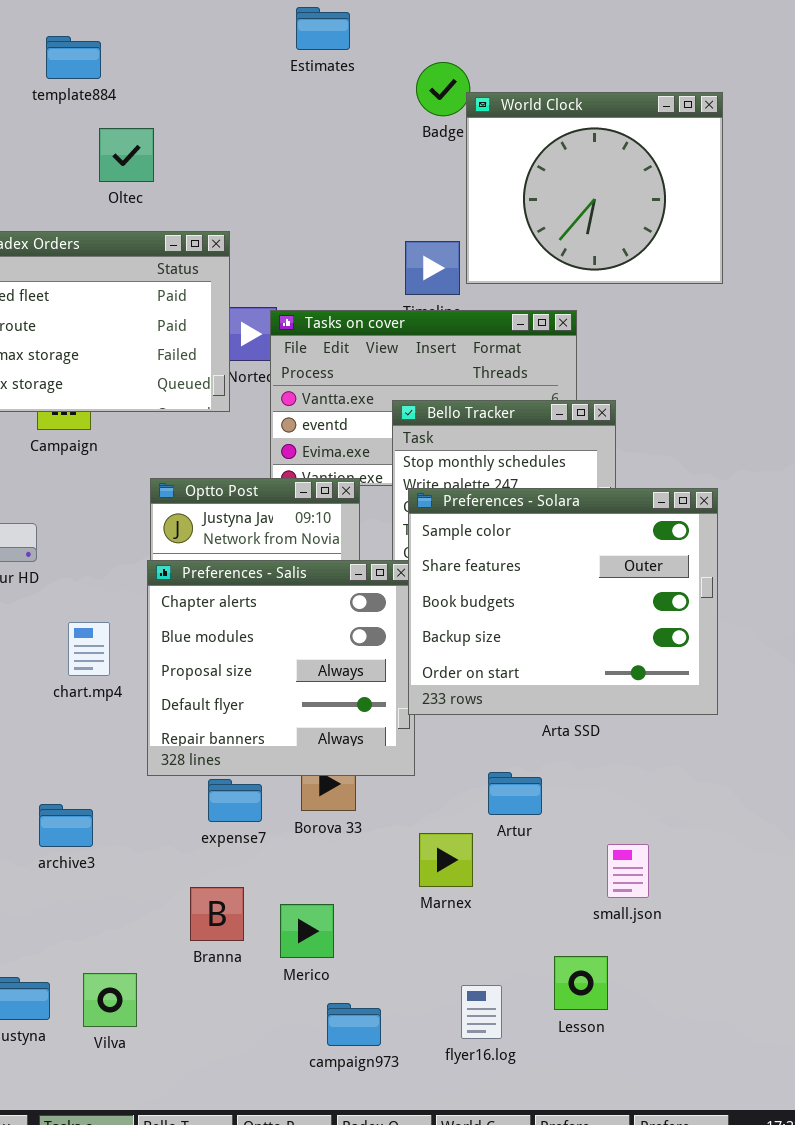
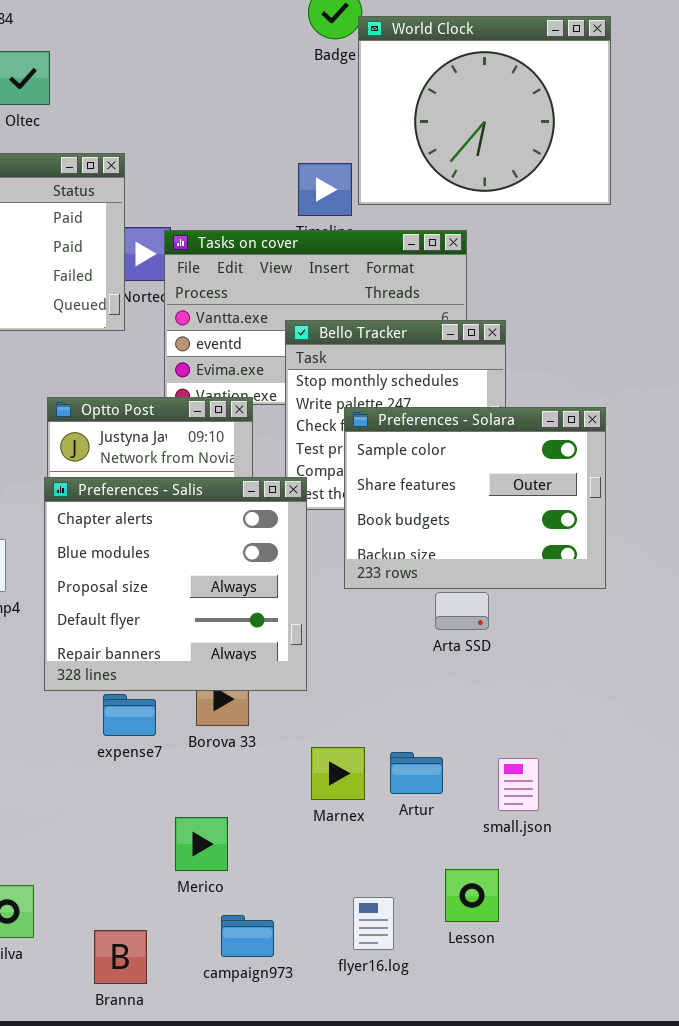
Preferences - Solara: [408,488,718,715] -> [344,407,606,589], resized
Artur: [488,772,542,815] -> [390,752,443,794], moved
Branna: [190,887,244,941] -> [94,930,147,984], moved

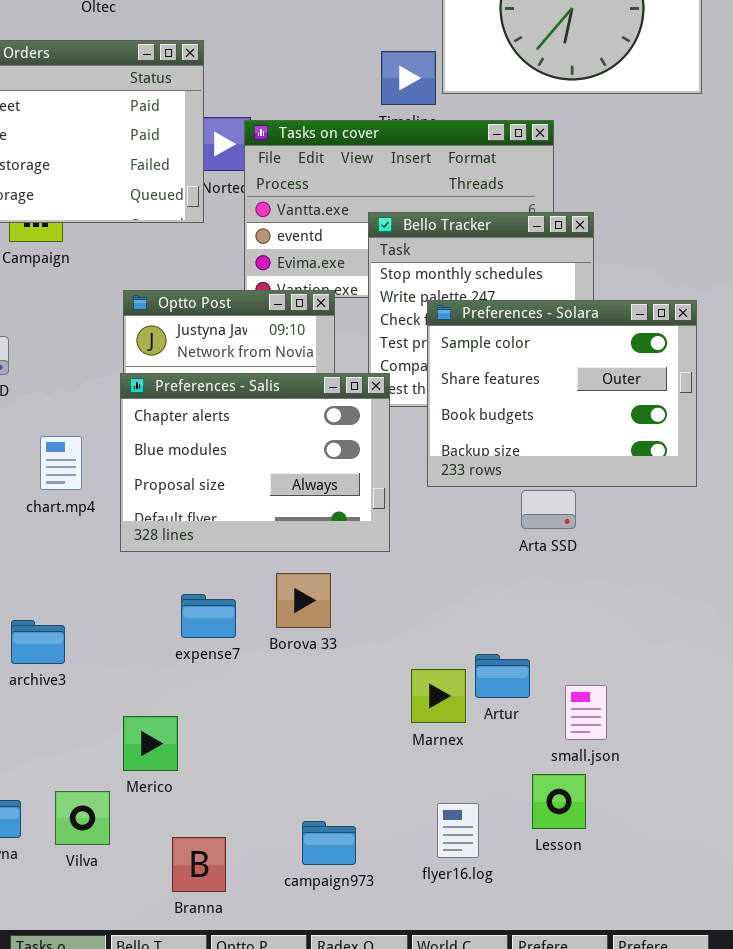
Preferences - Salis: [44,477,307,691] -> [120,373,390,552], resized
Marnex: [311,747,365,800] -> [411,669,466,723], moved
small.json: [498,758,539,811] -> [565,685,607,740], moved
Merico: [175,817,228,871] -> [123,716,178,771], moved

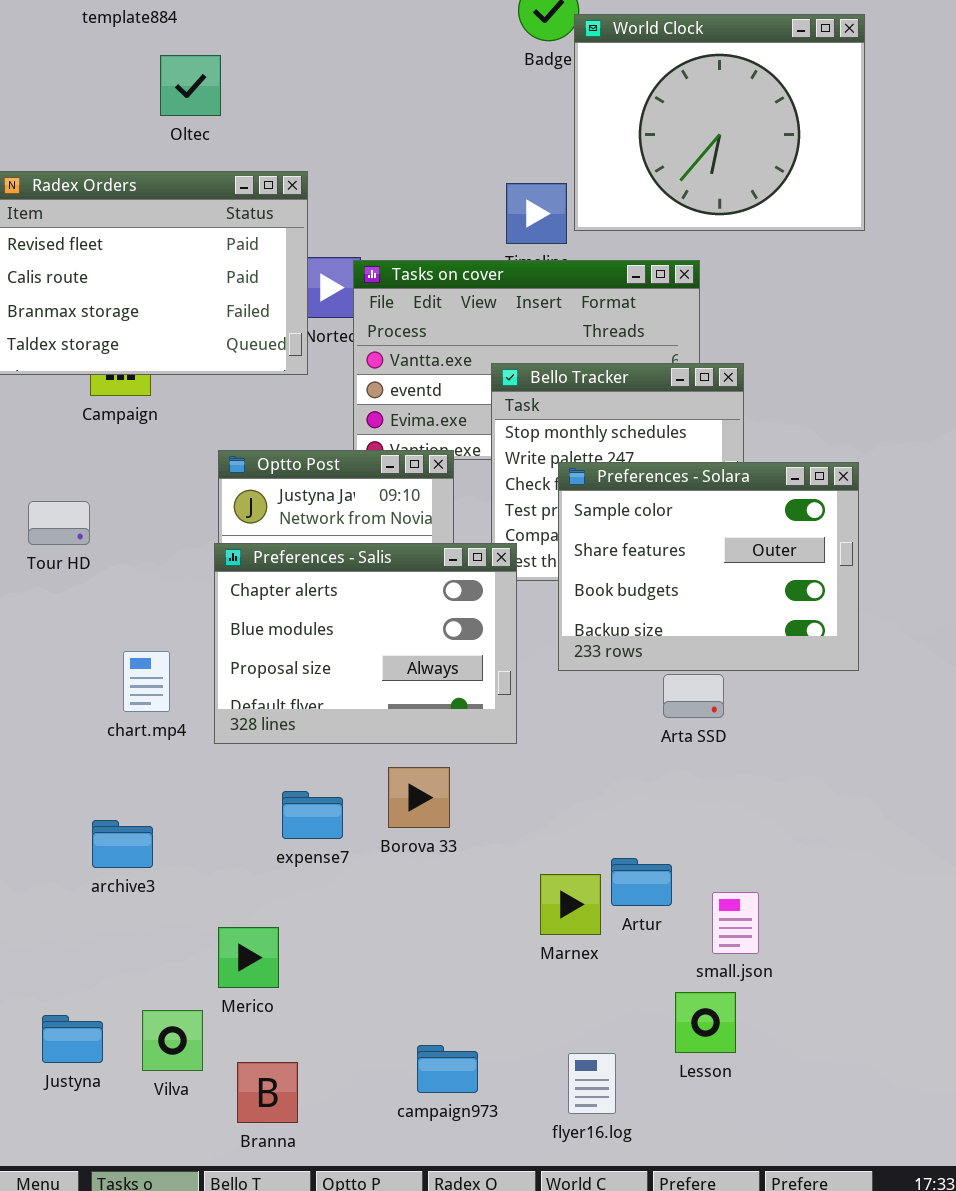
chart.mp4: [40,436,82,490] -> [123,651,170,712], moved
flyer16.log: [437,803,479,858] -> [568,1053,616,1114], moved
Branna: [172,837,226,892] -> [237,1062,298,1123], moved

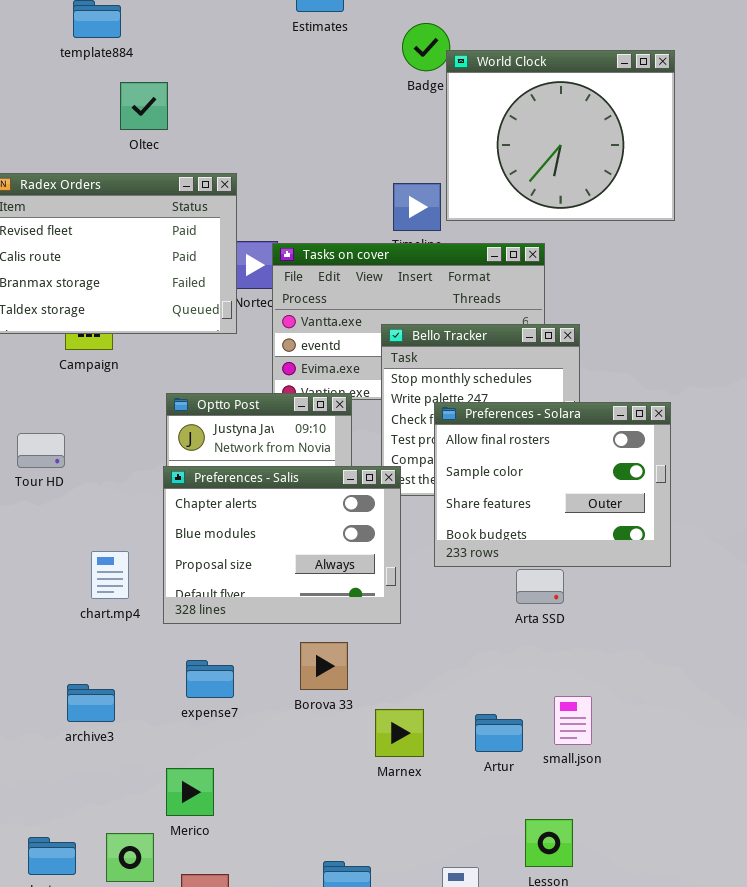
Preferences - Solara: [558,462,859,671] -> [434,402,671,567], scrolled up 1 row
expense7: [282,791,343,839] -> [186,660,234,698], moved
Marnex: [540,874,601,935] -> [375,709,424,757], moved
small.json: [712,892,759,954] -> [554,696,592,745], moved

